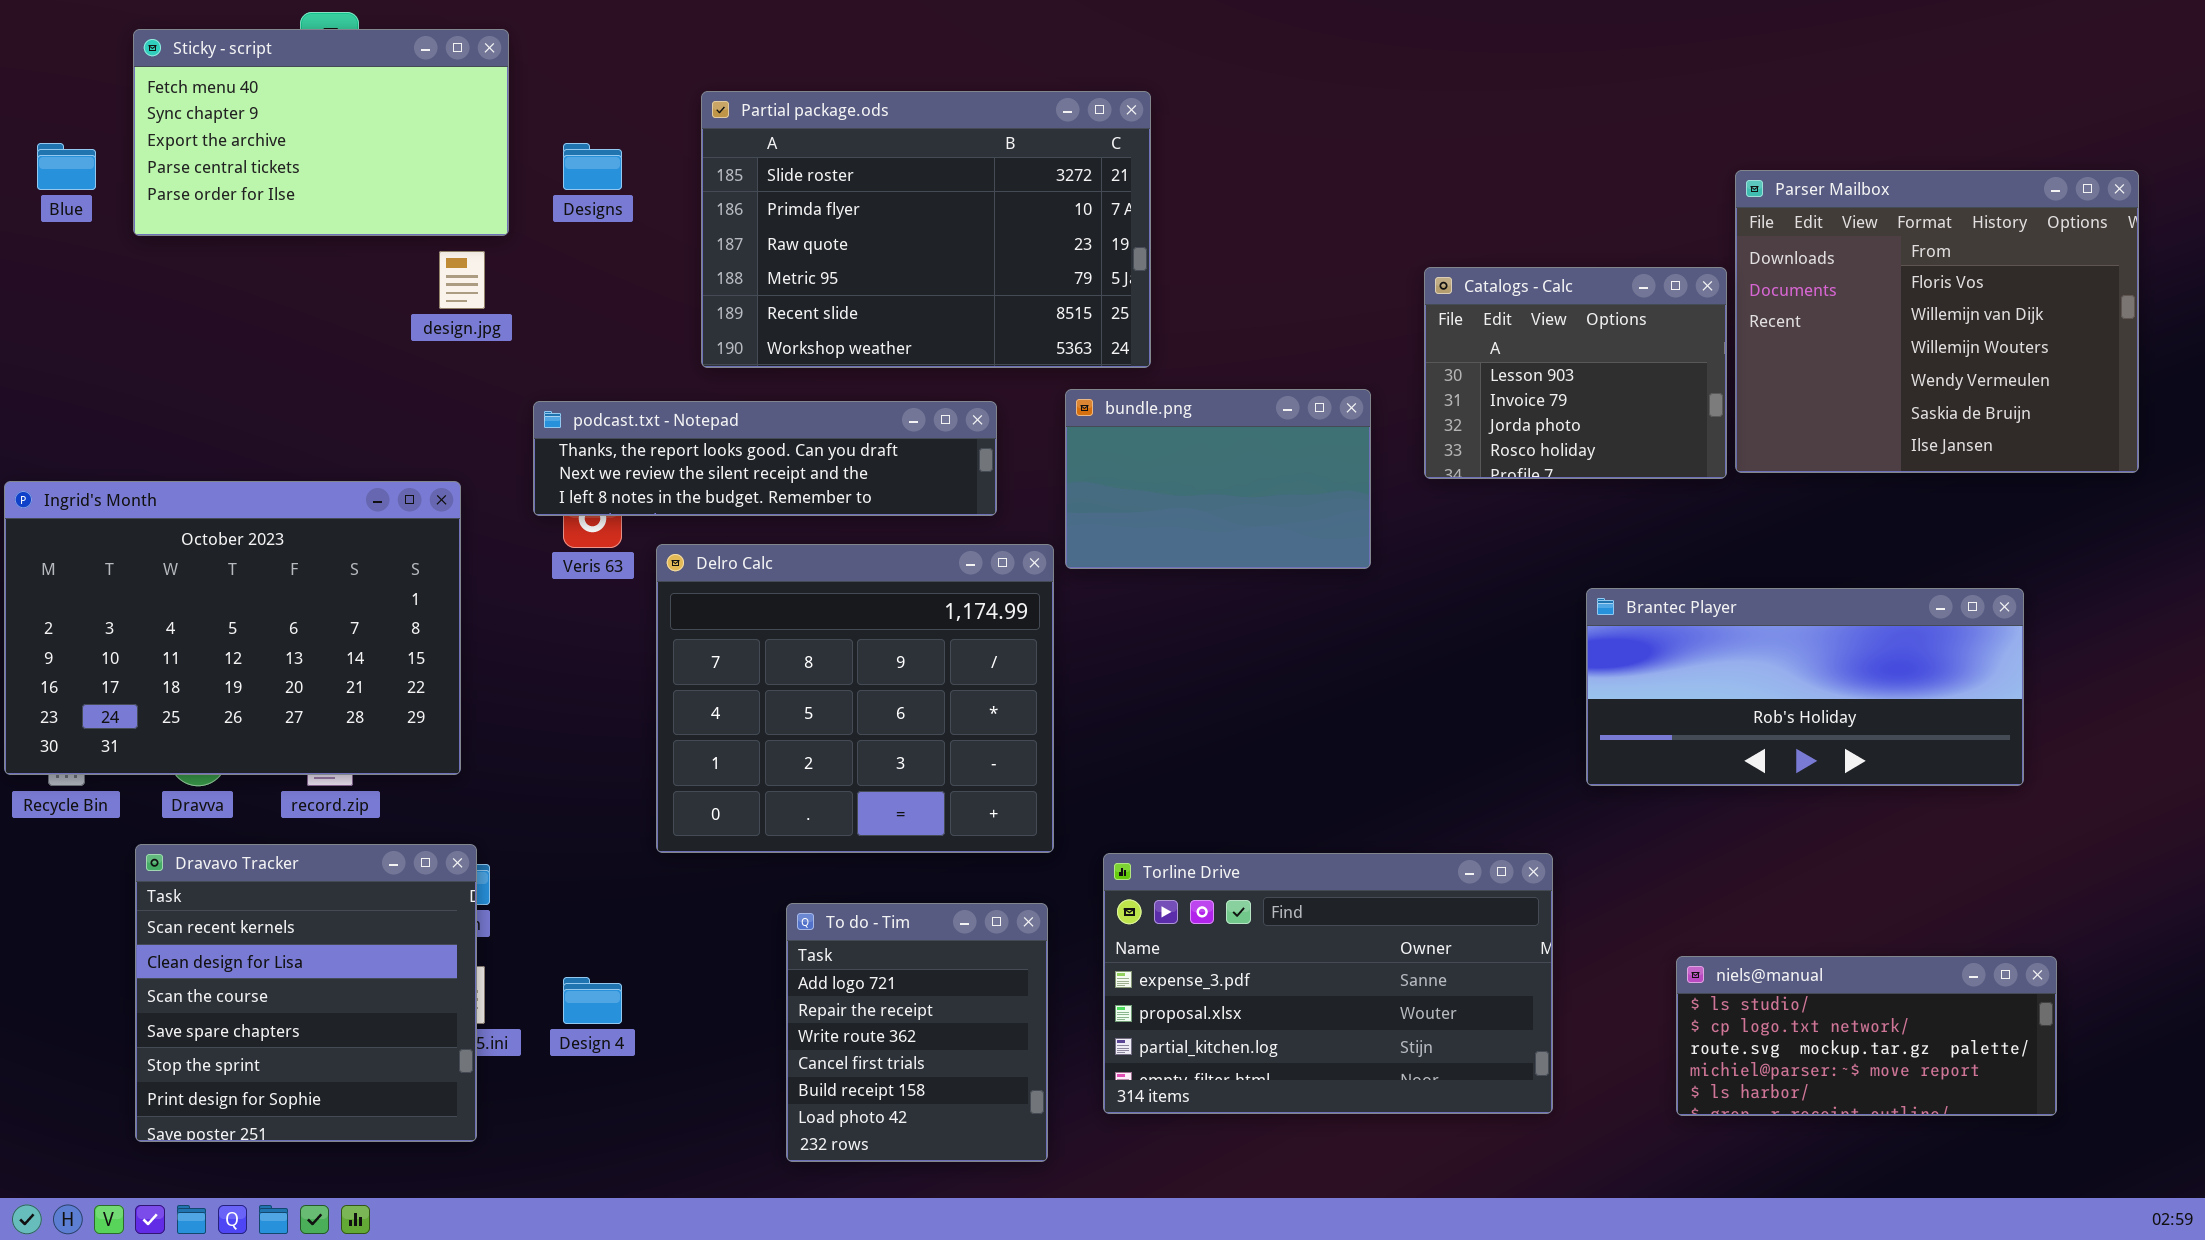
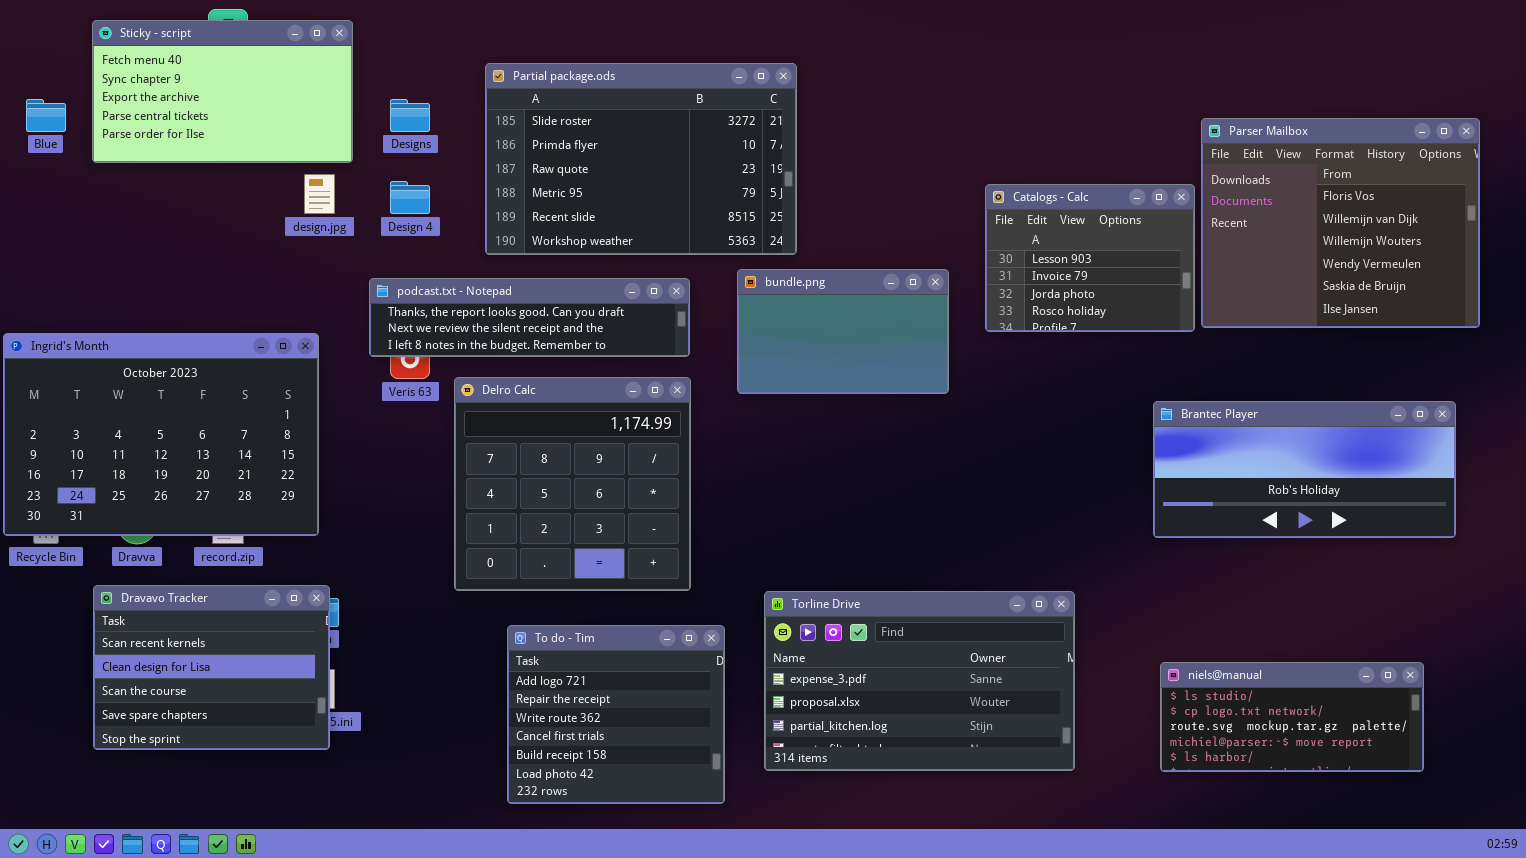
Delro Calc: [656,544,1054,853] -> [454,377,691,591], resized
Brantec Player: [1586,588,2024,786] -> [1153,401,1456,538], moved
Dravavo Tracker: [135,844,477,1142] -> [93,585,330,750], resized
To do - Tim: [786,903,1048,1162] -> [507,625,725,804], resized
Design 4: [563,977,622,1024] -> [390,181,430,214], moved

